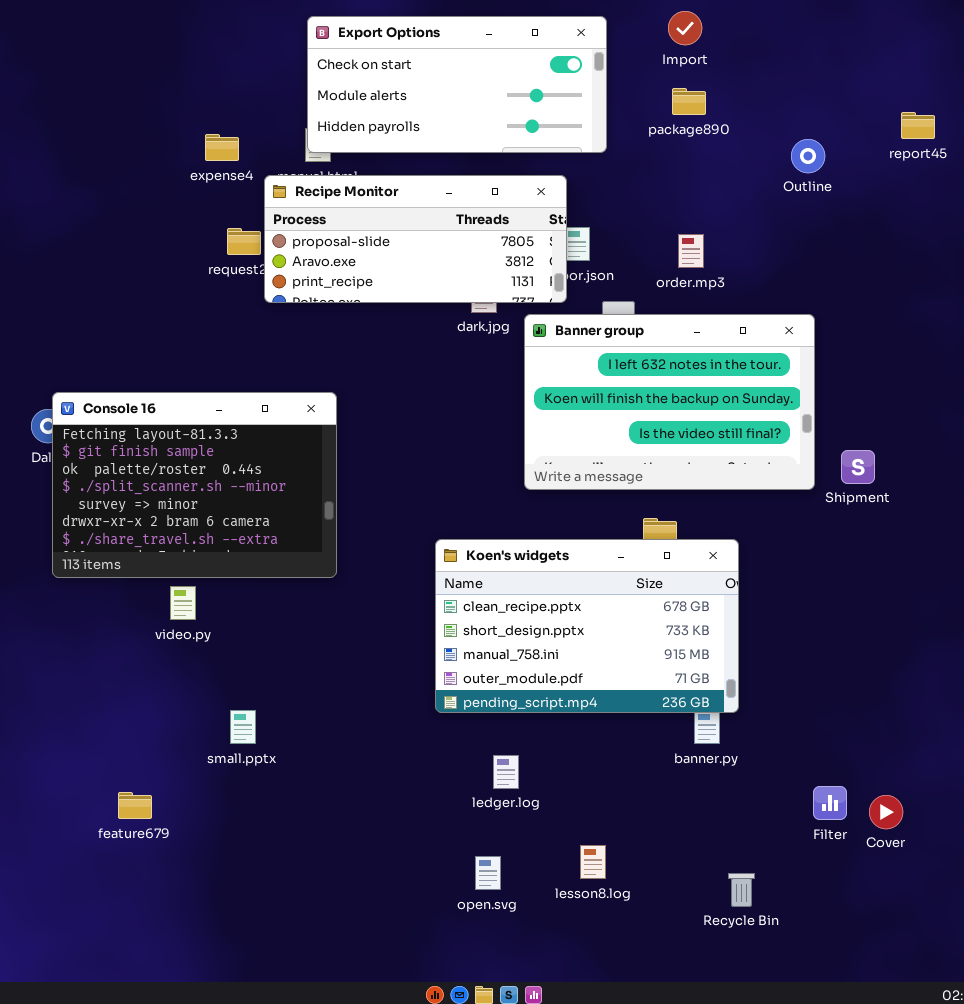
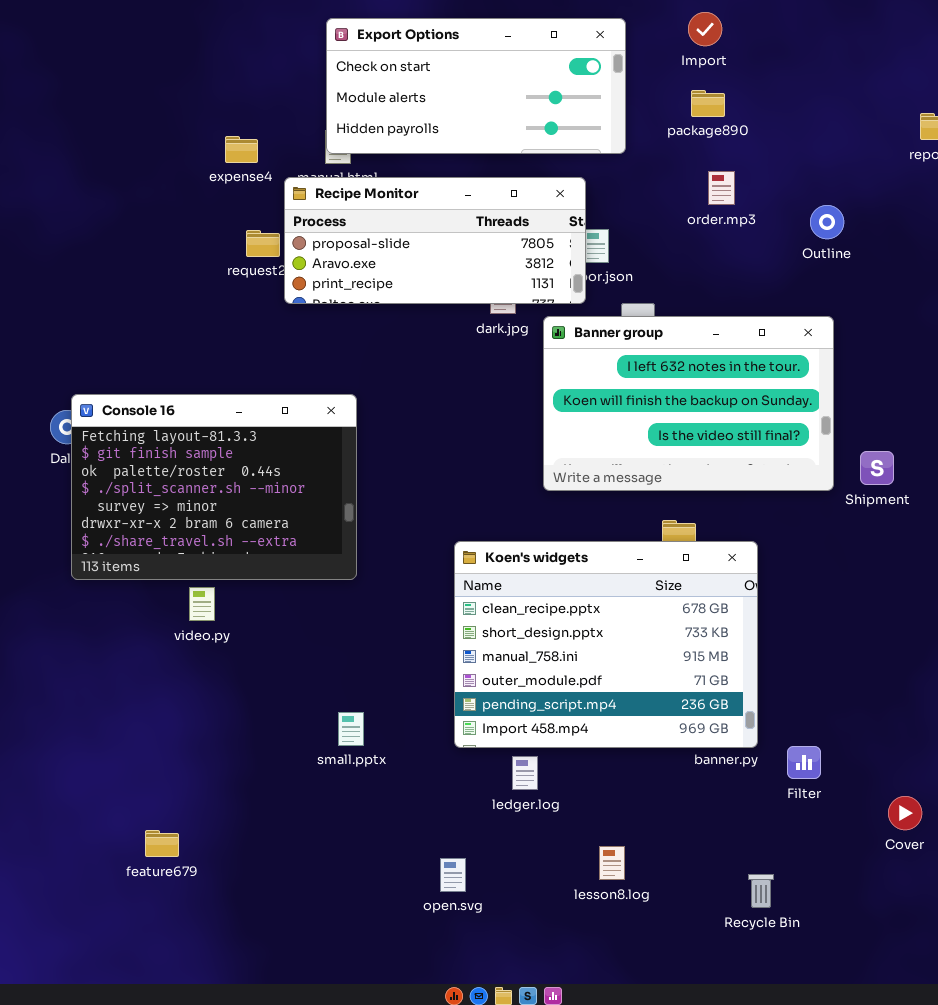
Outline: [791,139,825,173] -> [810,205,844,239], moved
order.mp3: [678,234,704,268] -> [708,171,735,205], moved
Koen's widgets: [435,539,739,713] -> [454,541,758,748], resized
small.pptx: [230,710,256,744] -> [338,712,364,746], moved
Filter: [813,786,847,820] -> [787,746,821,779], moved
feature679: [118,792,152,819] -> [145,830,179,857], moved
open.svg: [475,856,501,890] -> [440,858,466,892], moved

